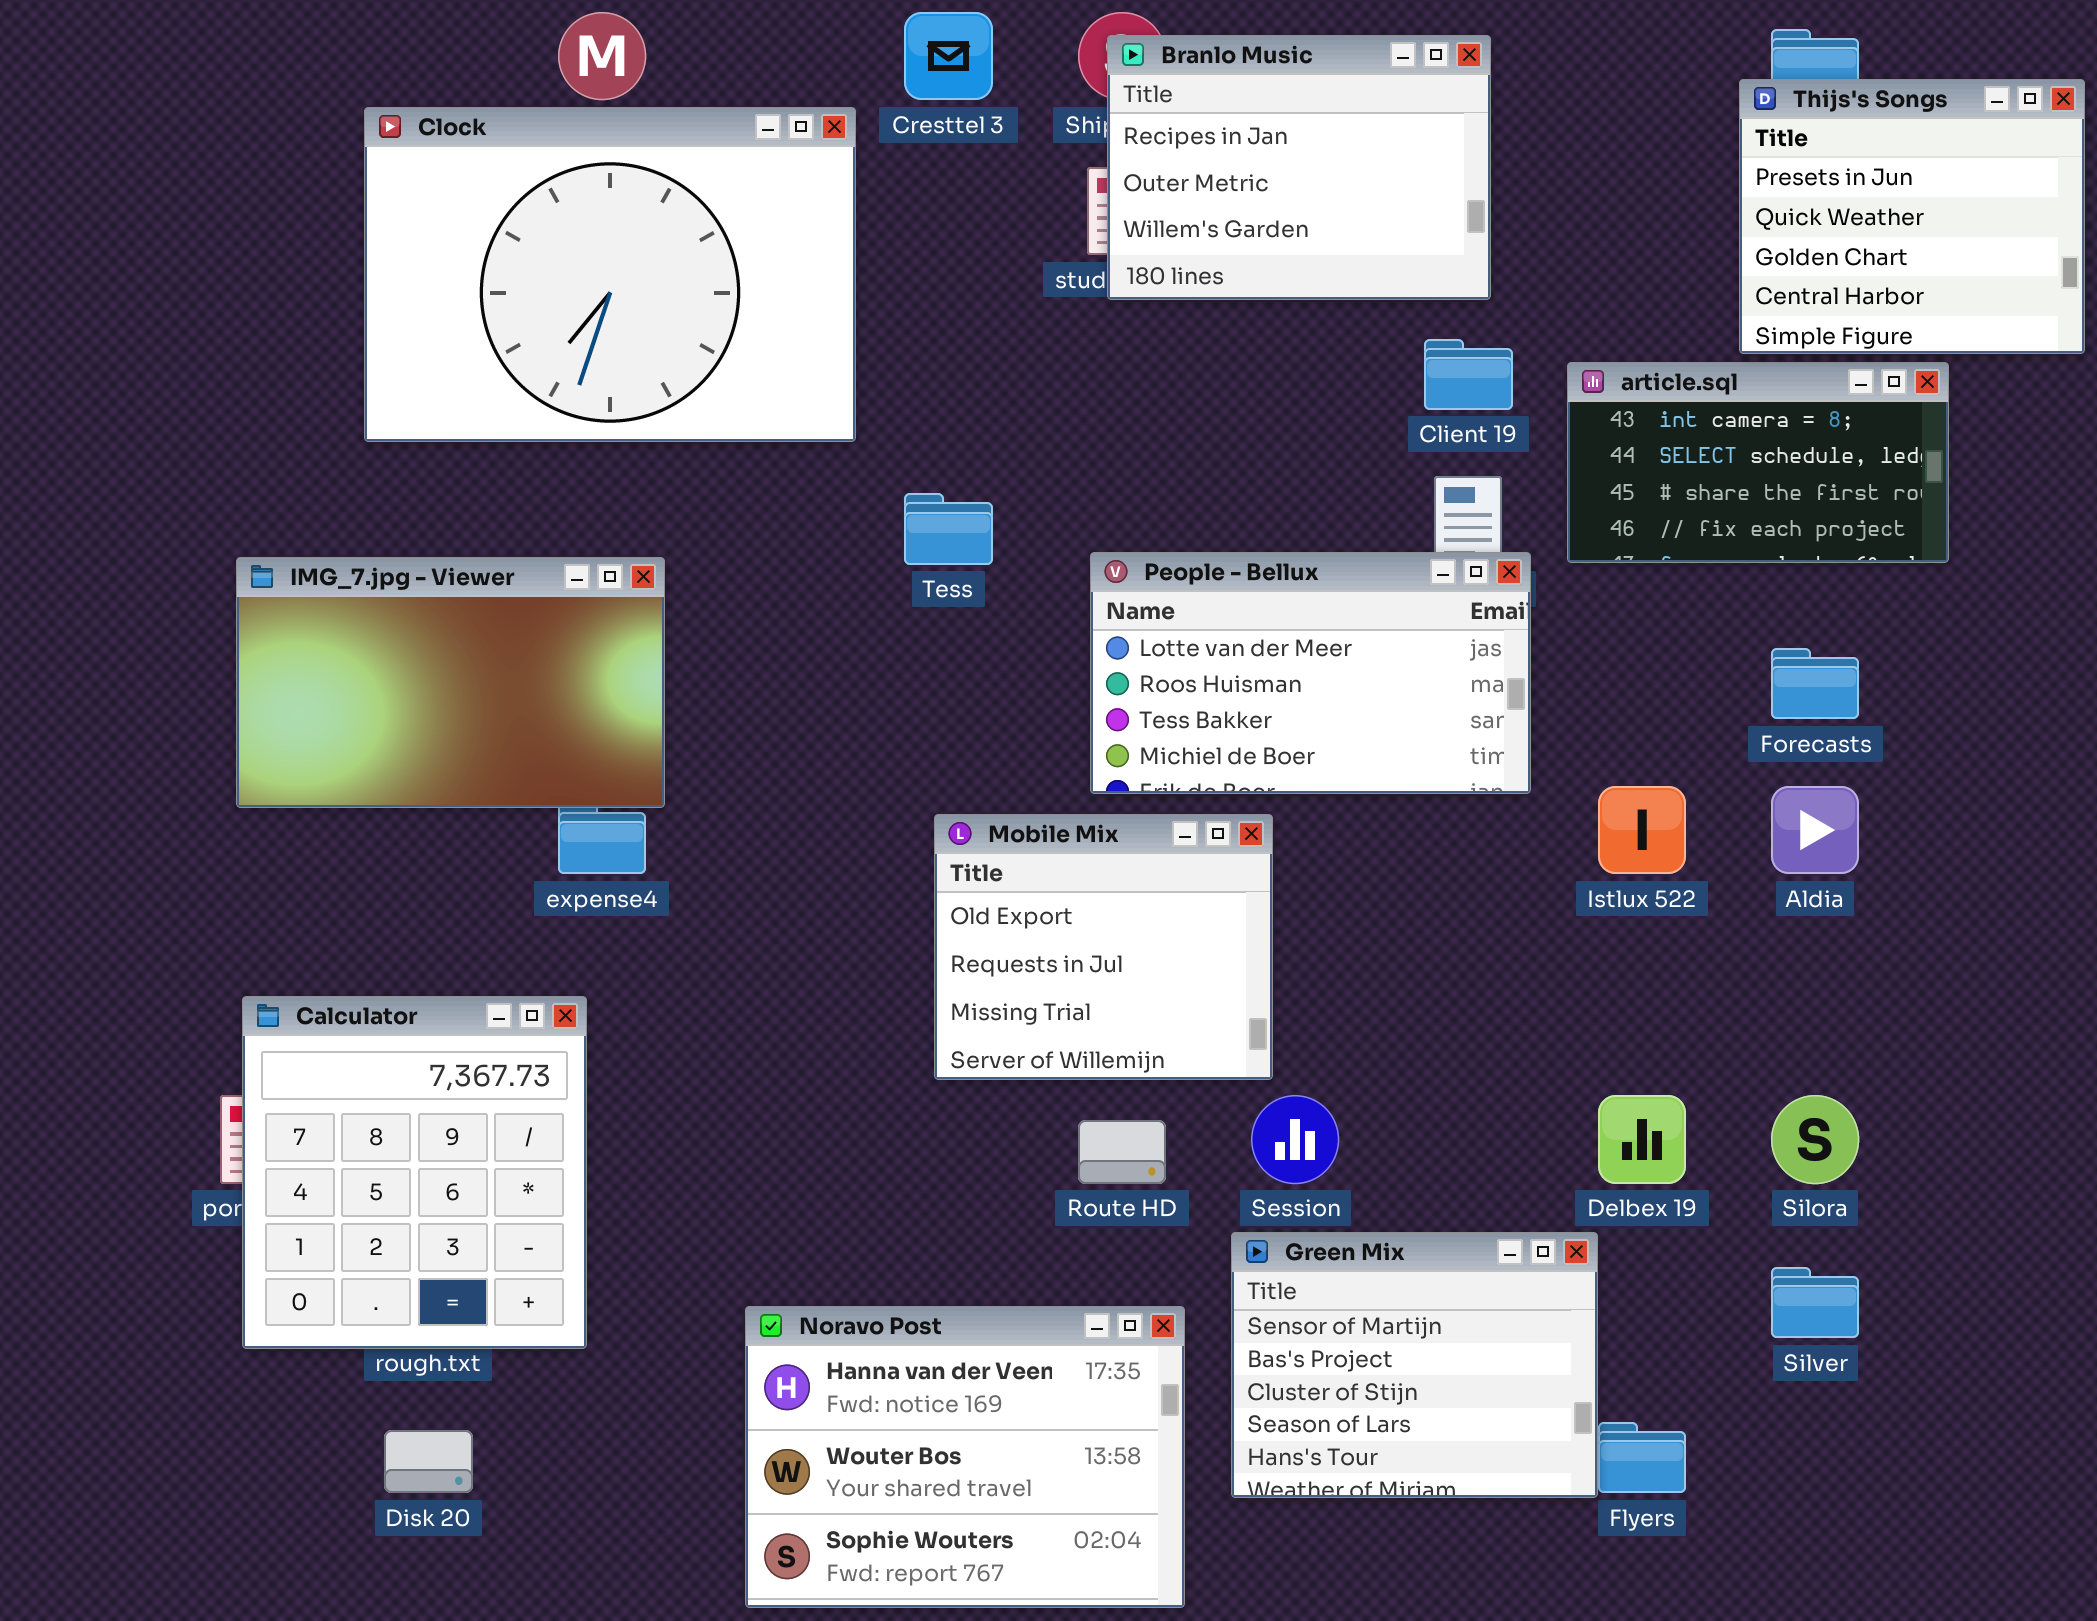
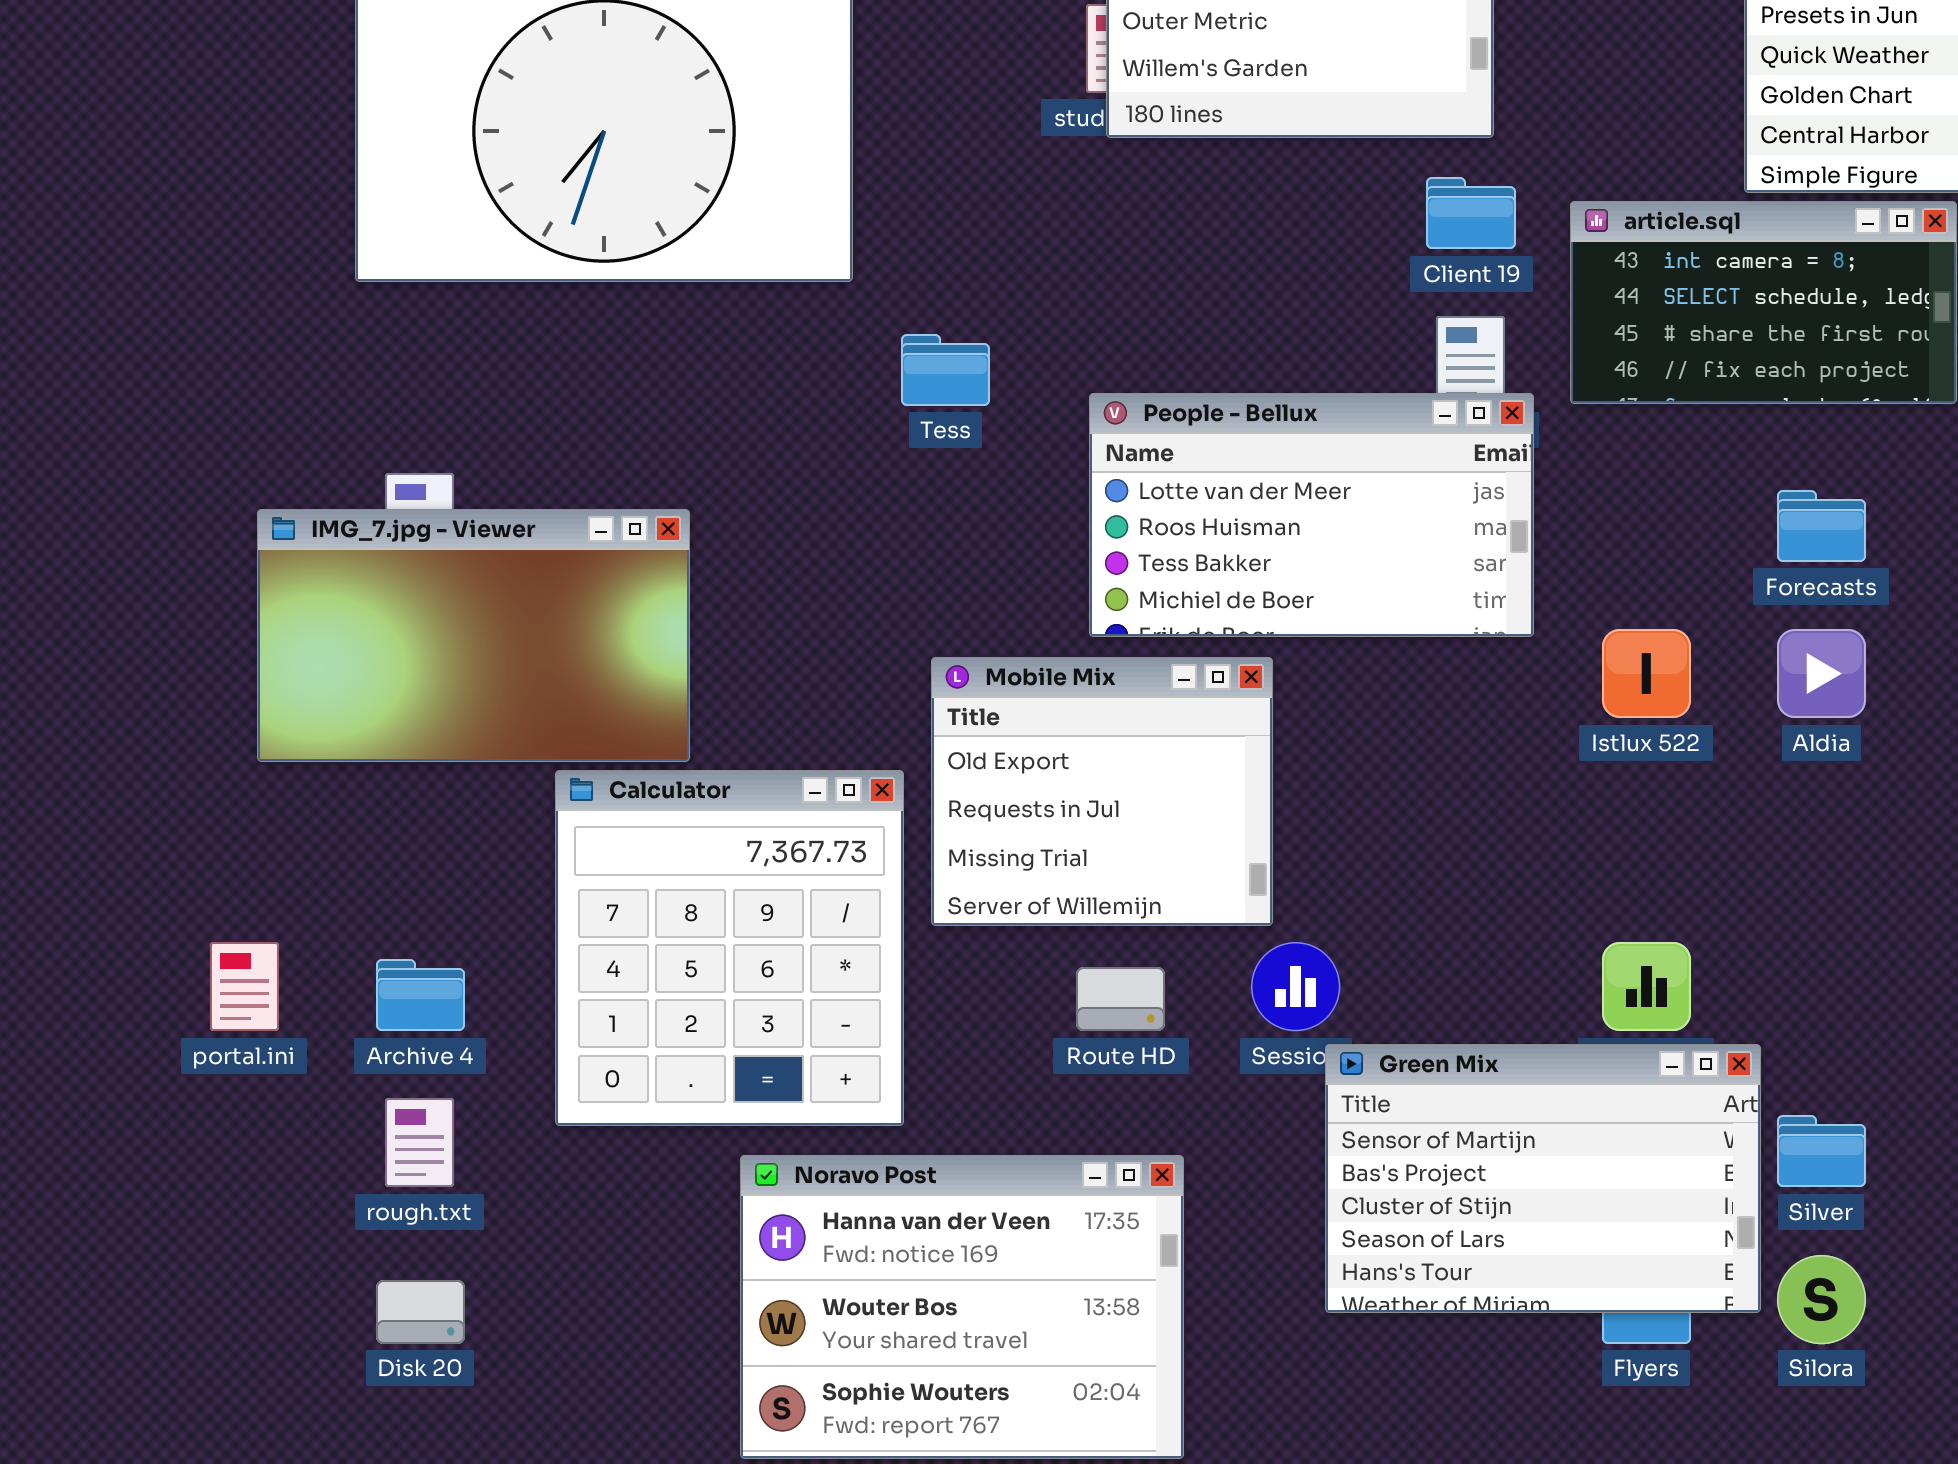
IMG_7.jpg - Viewer: [236,557,665,808] -> [257,509,690,762], moved
Calculator: [242,996,587,1349] -> [555,770,904,1126], moved
Silora: [1771,1095,1859,1184] -> [1777,1255,1866,1344], moved
Green Mix: [1231,1232,1598,1498] -> [1325,1044,1761,1313], moved, resized

